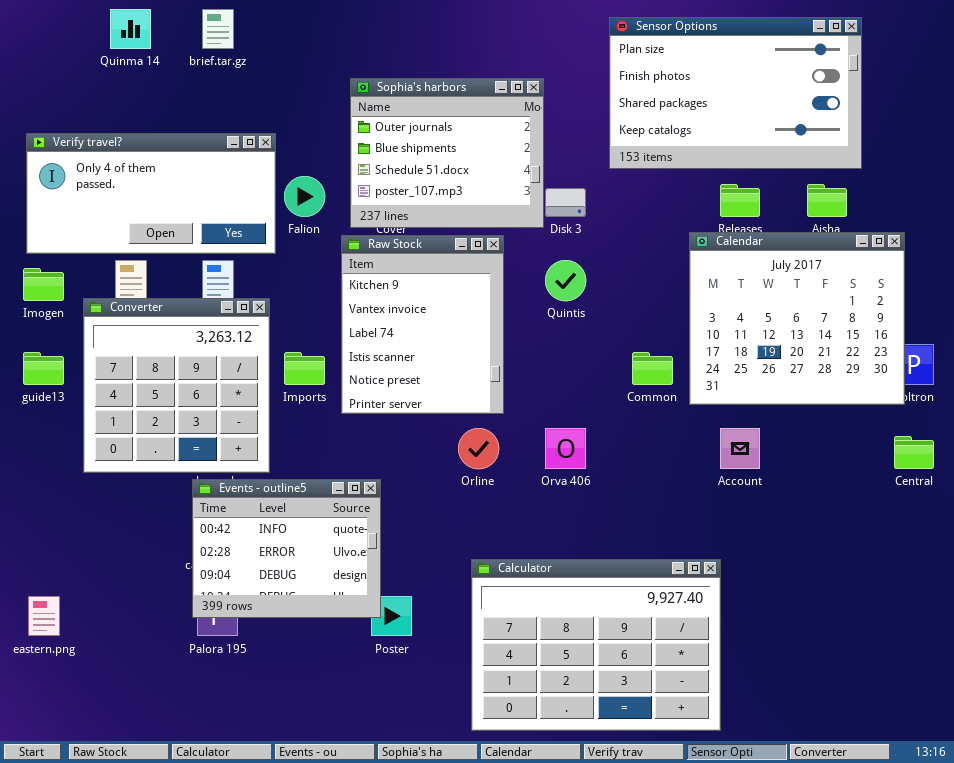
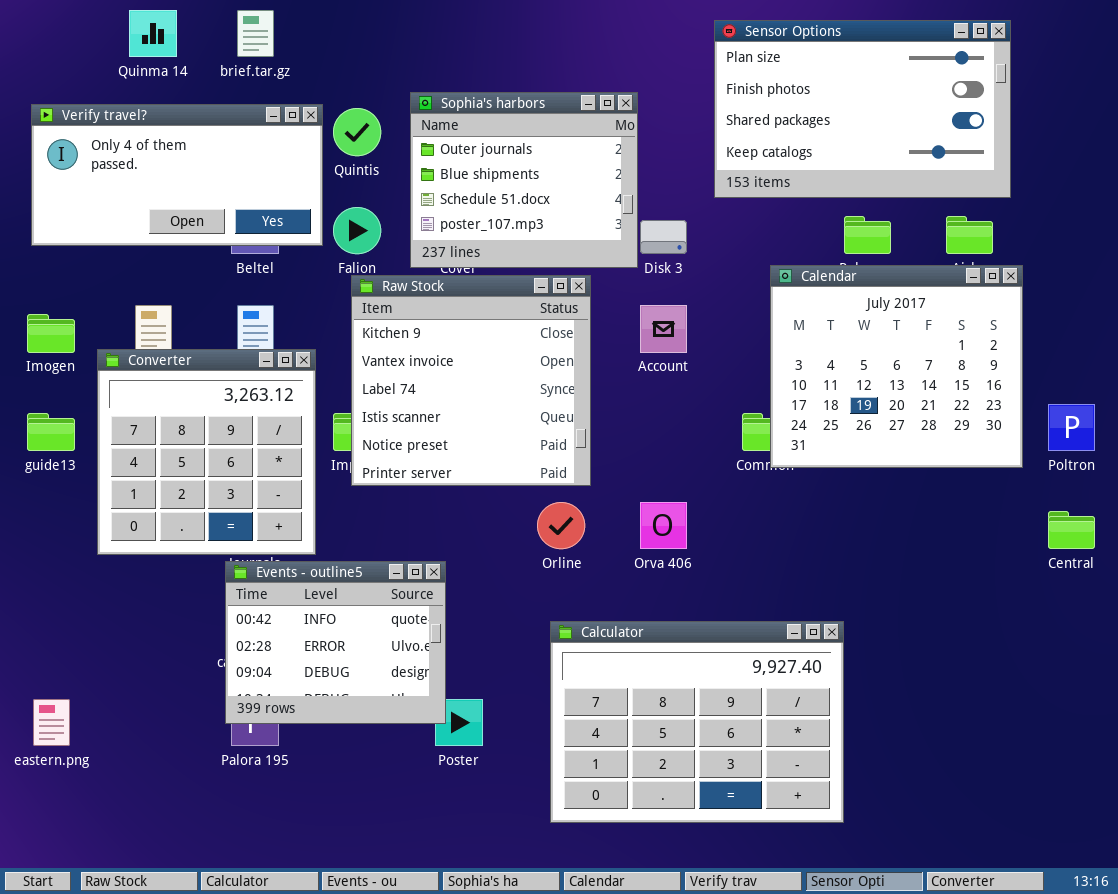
Verify travel?: [26,133,276,254] -> [31,104,323,246], moved
Calendar: [689,232,905,405] -> [770,265,1023,468], moved
Raw Stock: [341,235,504,414] -> [351,275,591,486], resized
Quintis: [545,260,586,301] -> [333,108,381,156], moved
Account: [720,428,760,469] -> [640,305,687,353], moved
Calculator: [471,559,721,731] -> [550,621,844,823], moved

